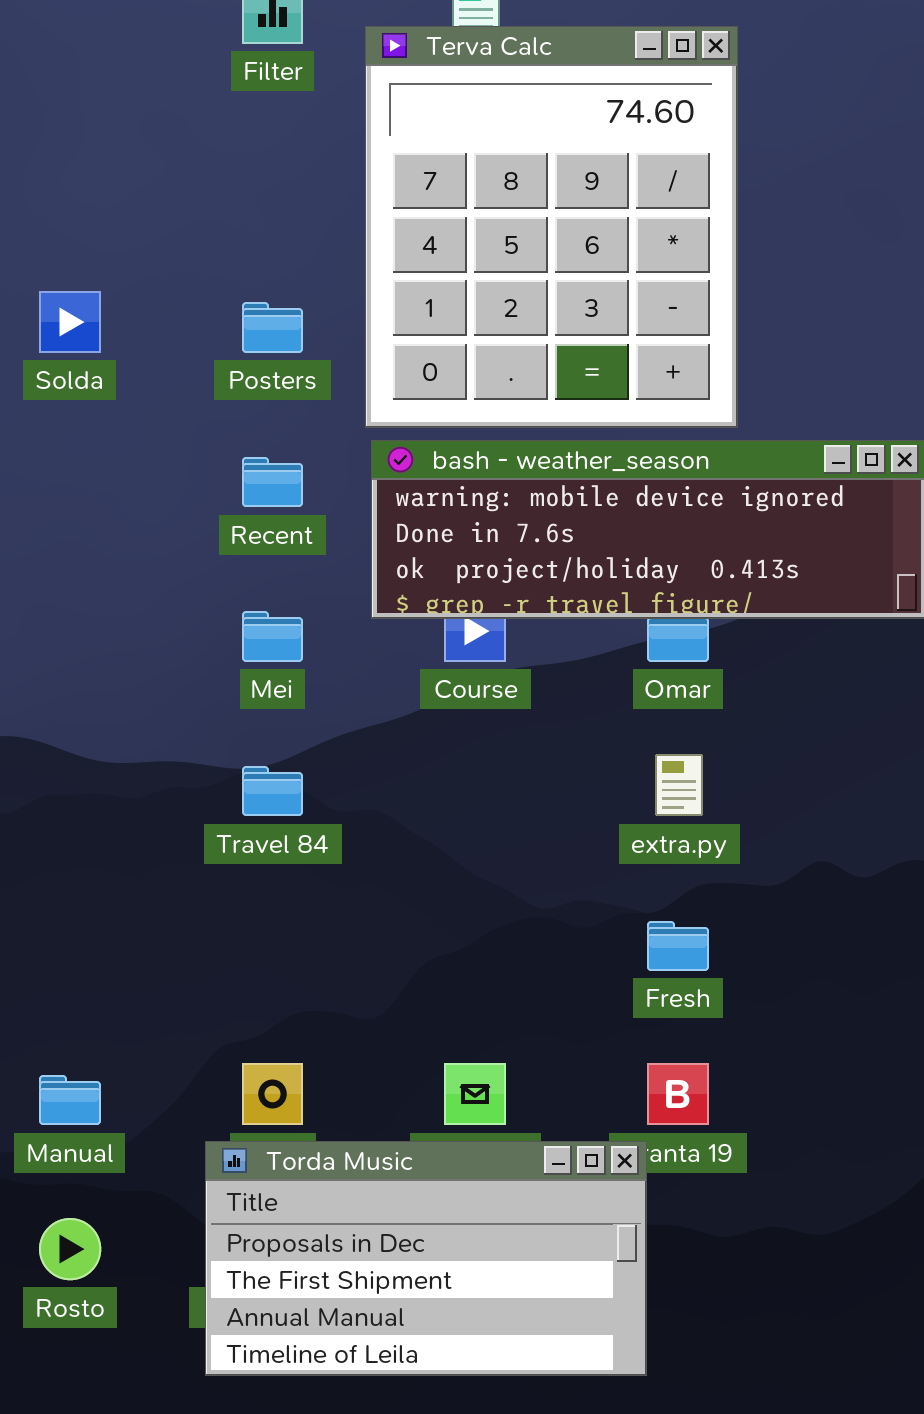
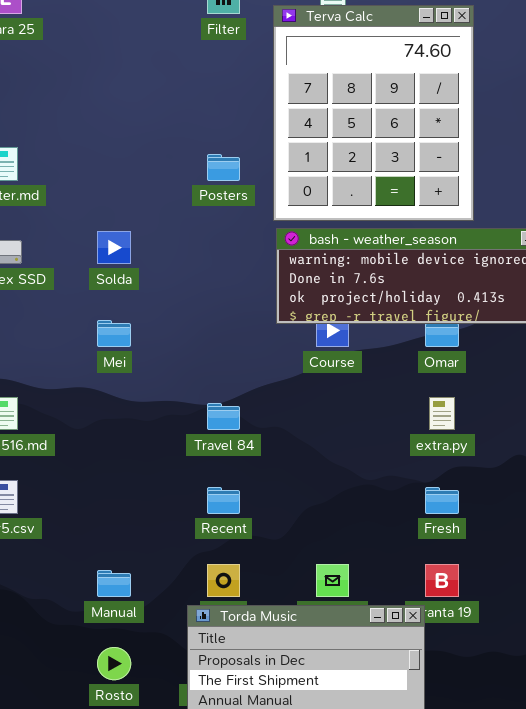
Solda: [39,291,101,353] -> [97,231,131,264], moved
Recent: [242,457,303,507] -> [207,487,240,514], moved
Mei: [242,611,303,662] -> [97,320,131,347], moved

